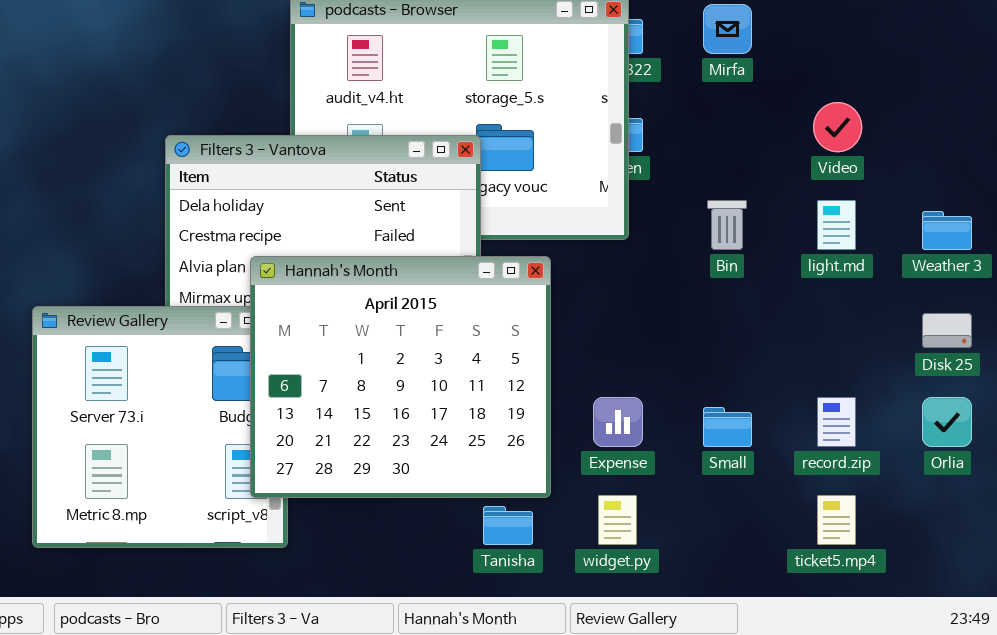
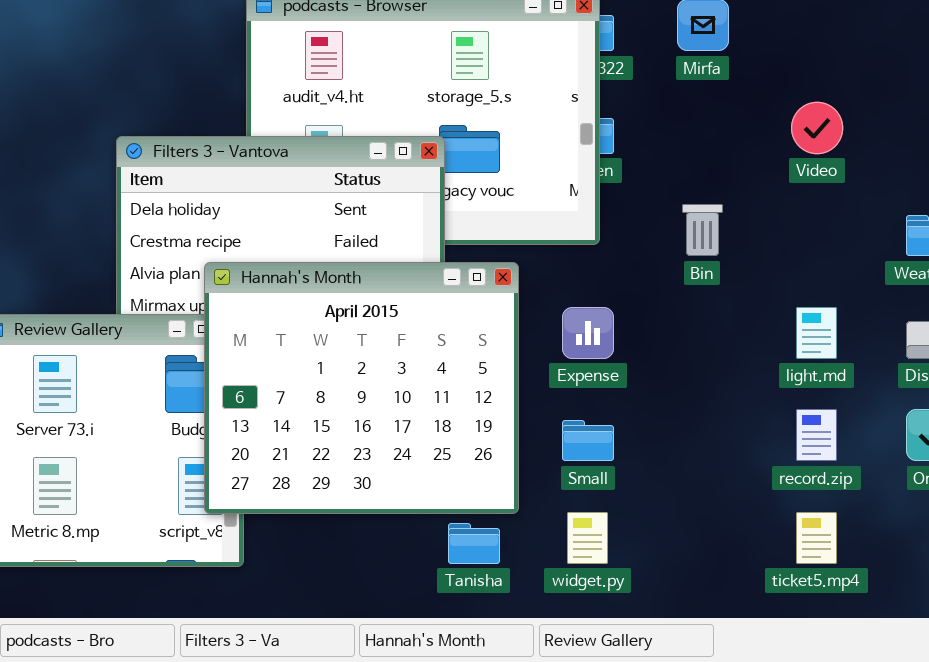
light.md: [817,200,856,250] -> [796,307,837,359], moved
Expense: [593,397,643,447] -> [562,307,614,359], moved
Small: [703,407,752,447] -> [562,420,614,461], moved

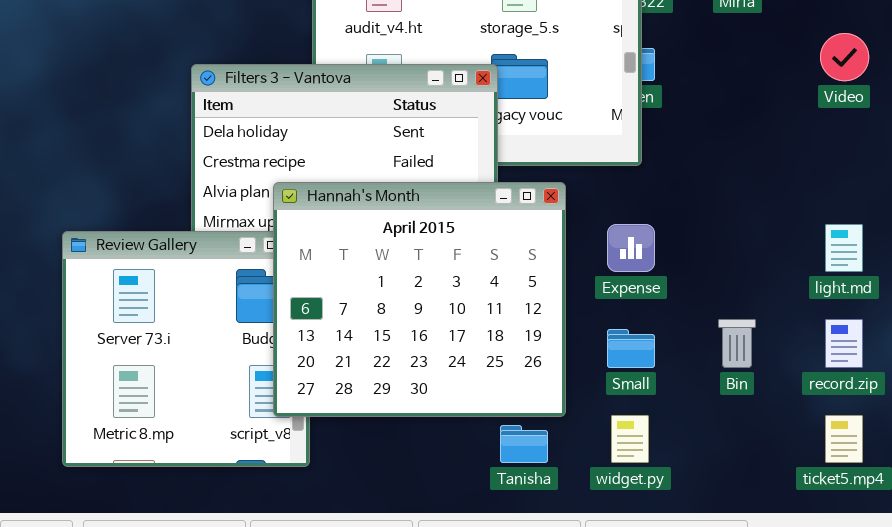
Bin: [682,204,723,256] -> [718,319,756,368], moved

